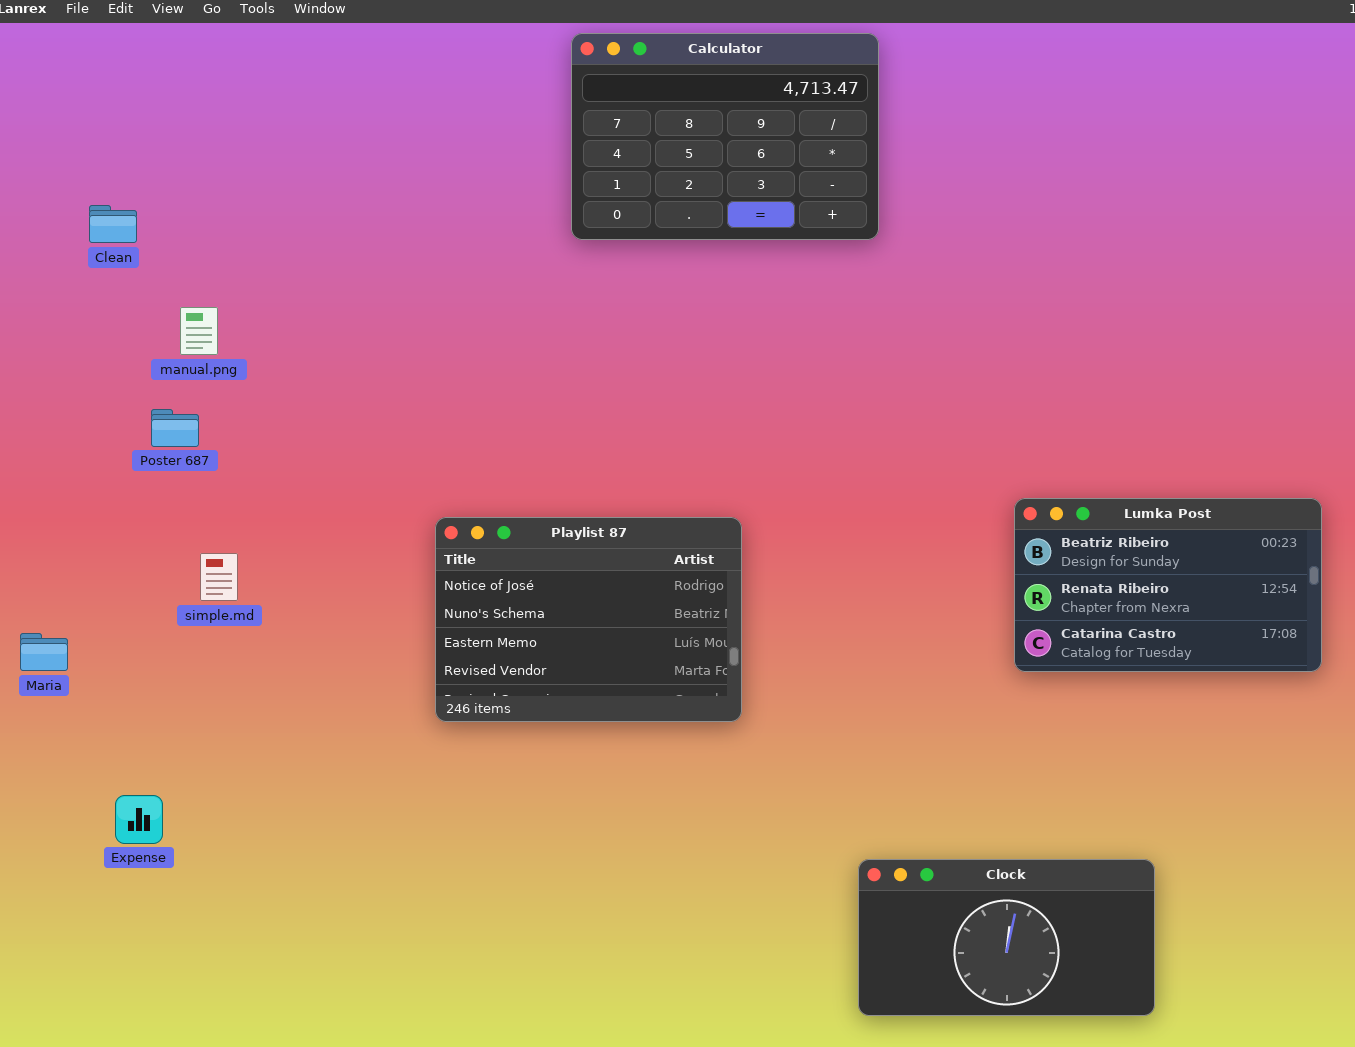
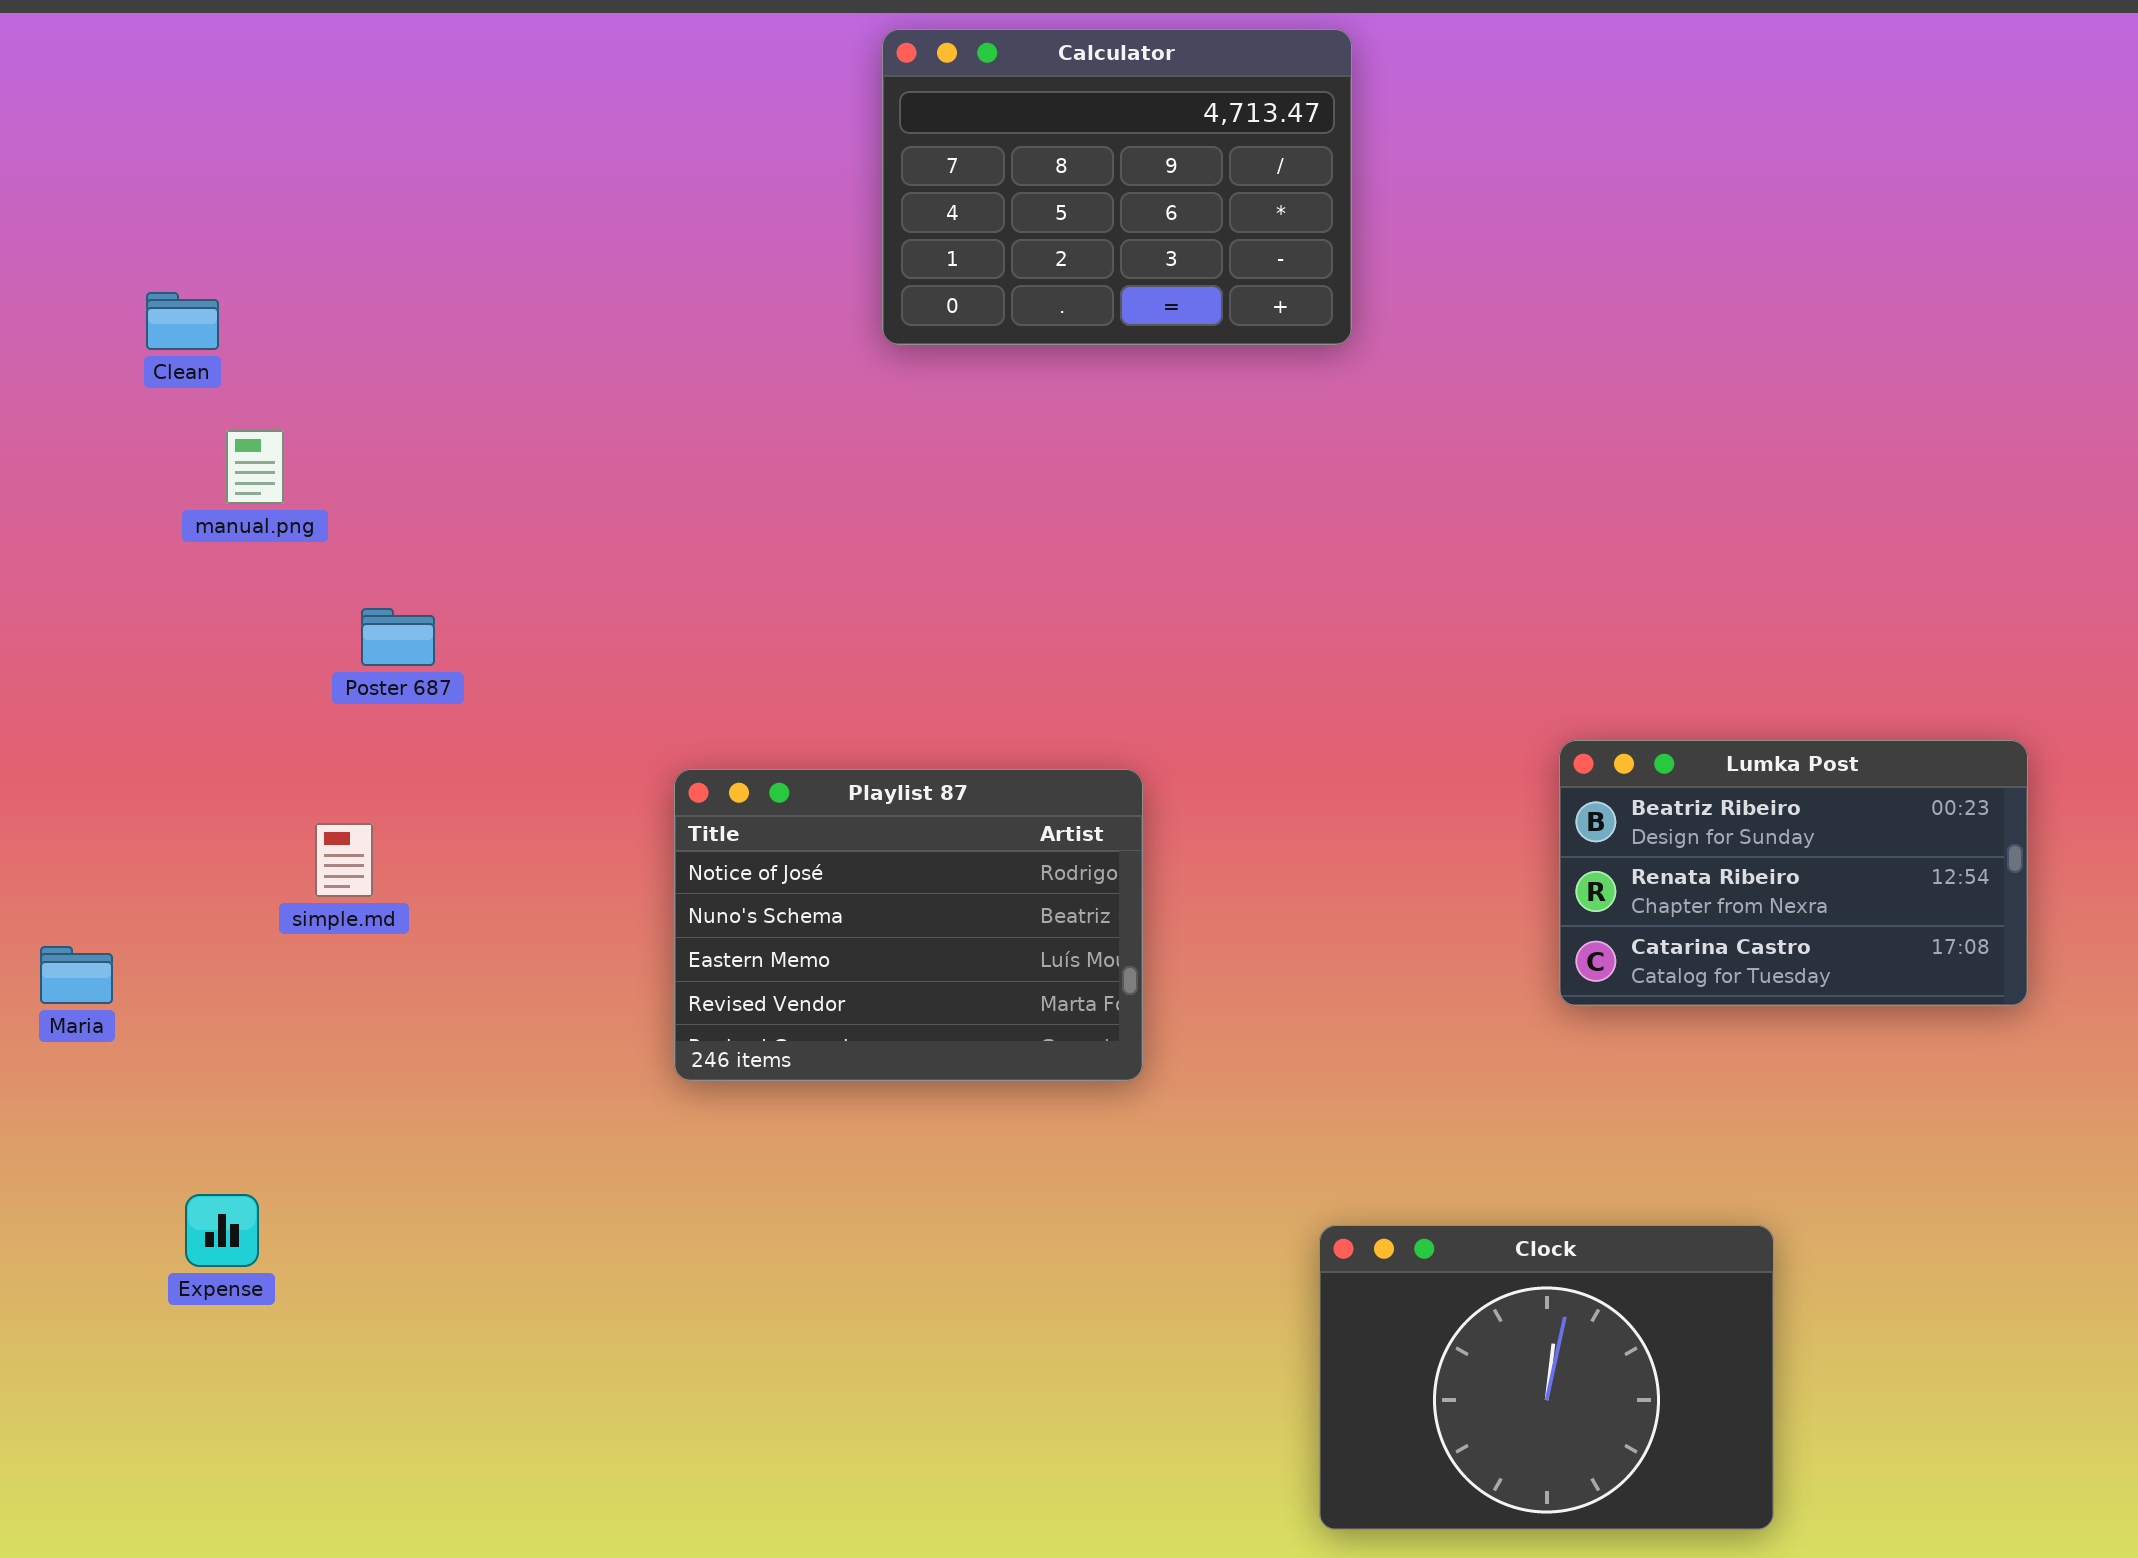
manual.png: [180,307,218,355] -> [226,430,284,504], moved
Poster 687: [151,409,199,447] -> [361,608,435,666], moved
Clock: [858,859,1155,1016] -> [1319,1225,1774,1530], resized

